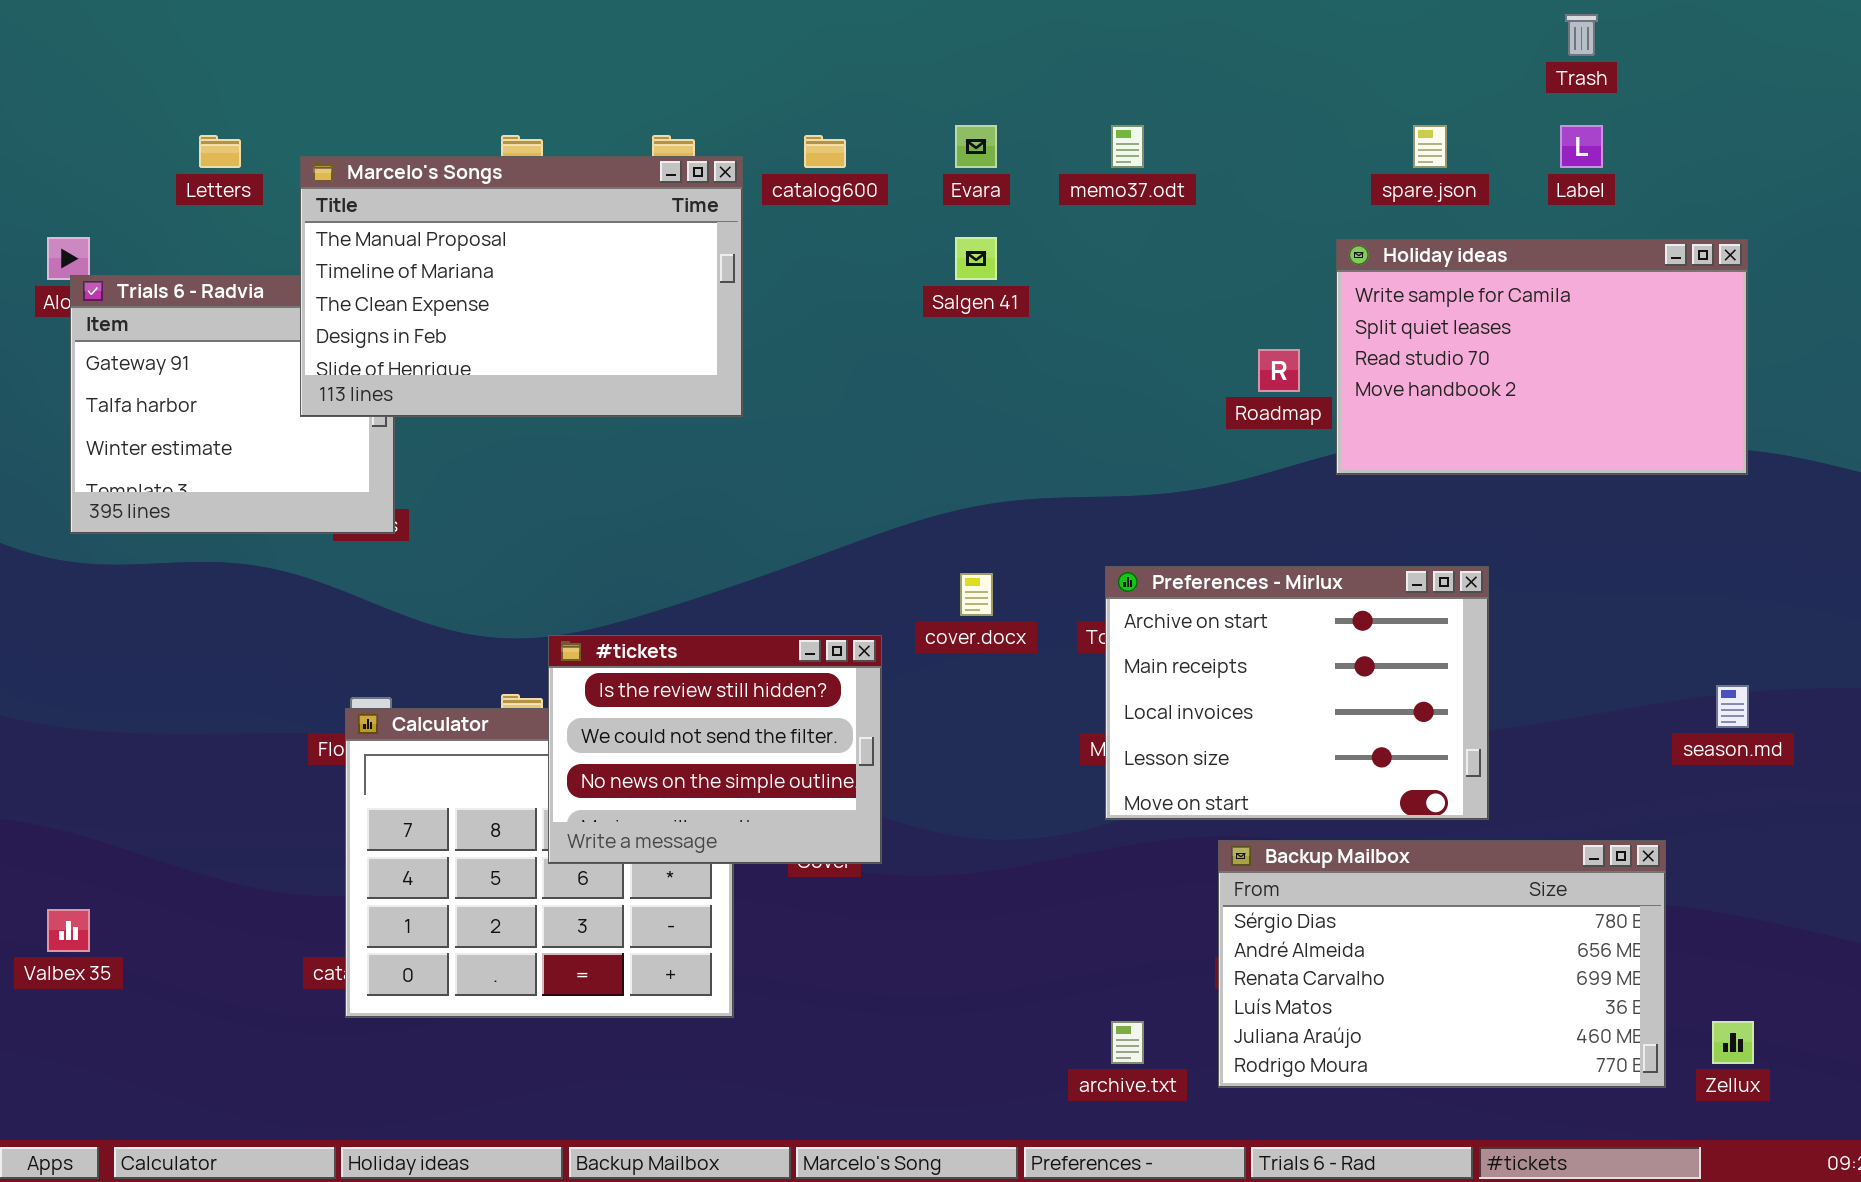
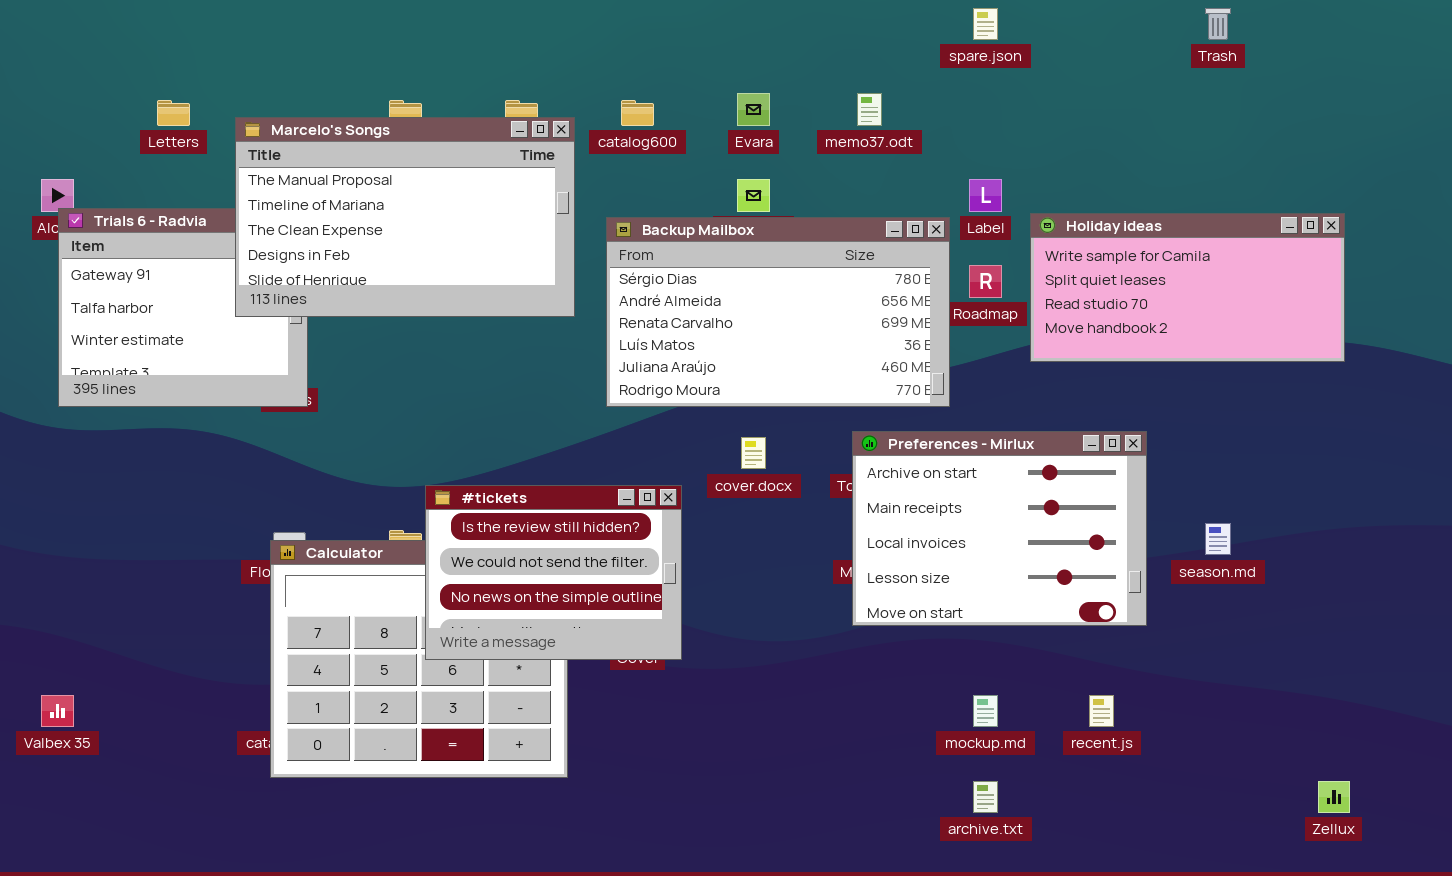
spare.json: [1413,125,1447,168] -> [973,8,998,40], moved
Label: [1560,125,1603,168] -> [969,179,1002,212], moved
Holiday ideas: [1336,239,1748,475] -> [1030,213,1345,362], resized
season.md: [1716,685,1749,728] -> [1205,523,1231,555], moved
Backup Mailbox: [1218,840,1666,1088] -> [606,217,950,407], moved
archive.txt: [1111,1021,1144,1064] -> [973,781,998,813], moved

